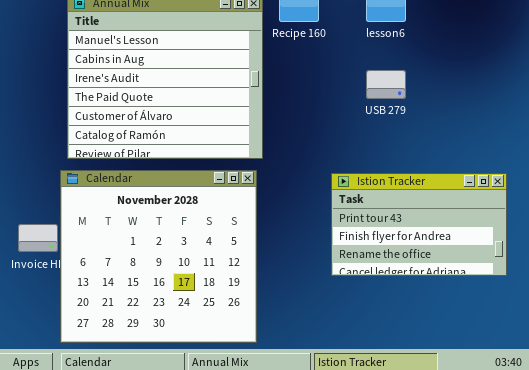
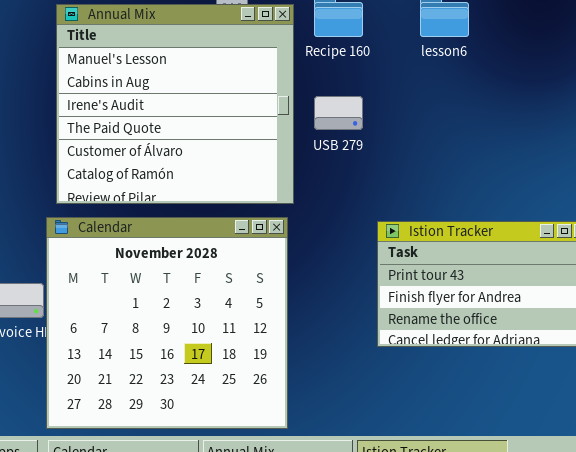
USB 279: [366,70,406,99] -> [314,96,363,130], moved

